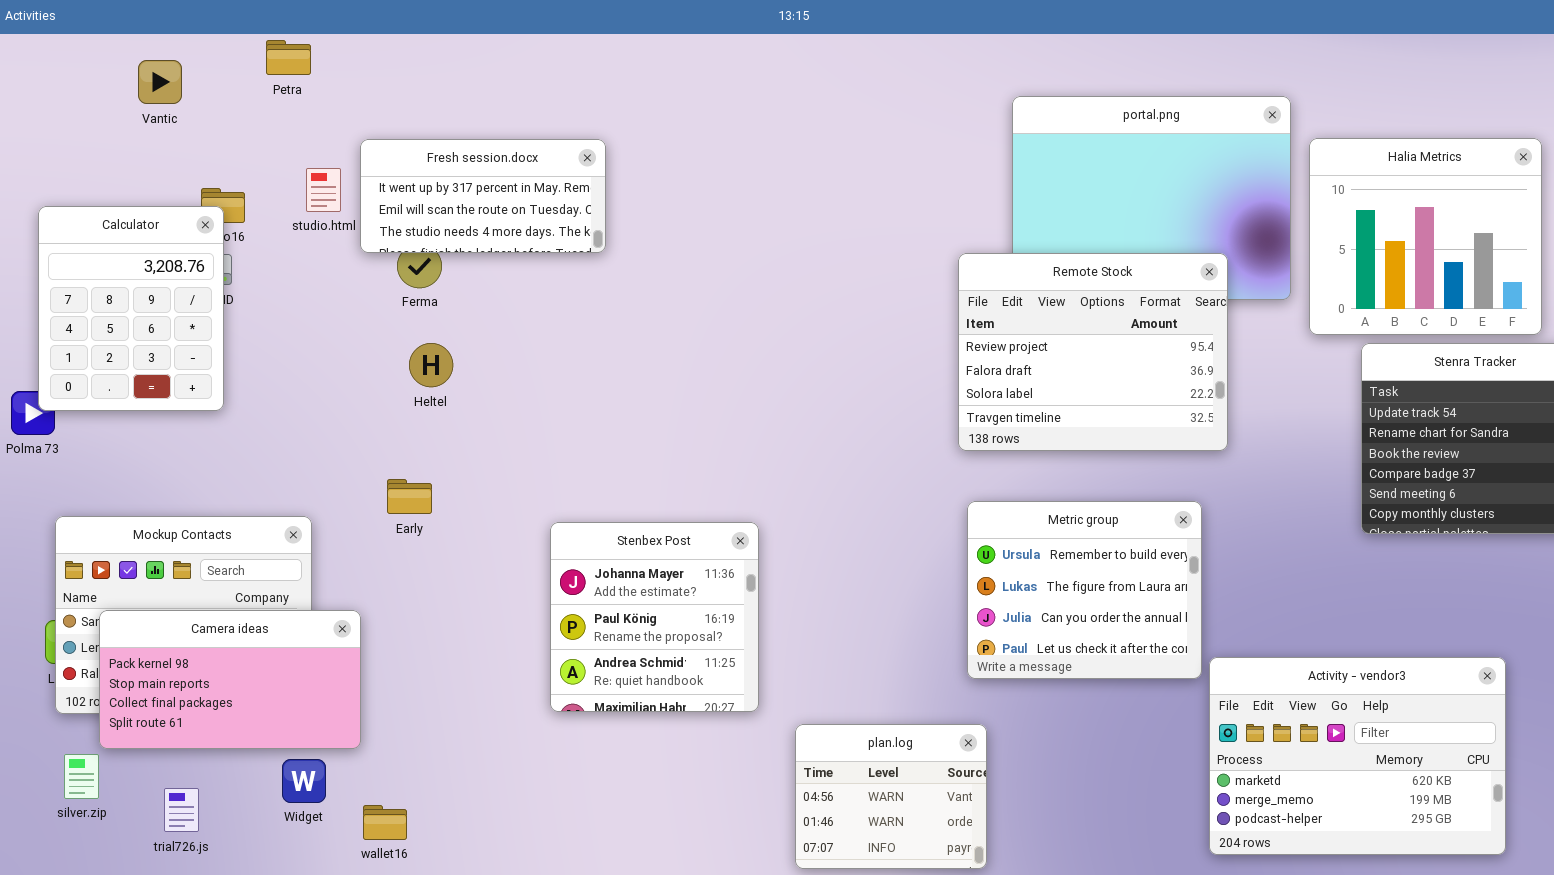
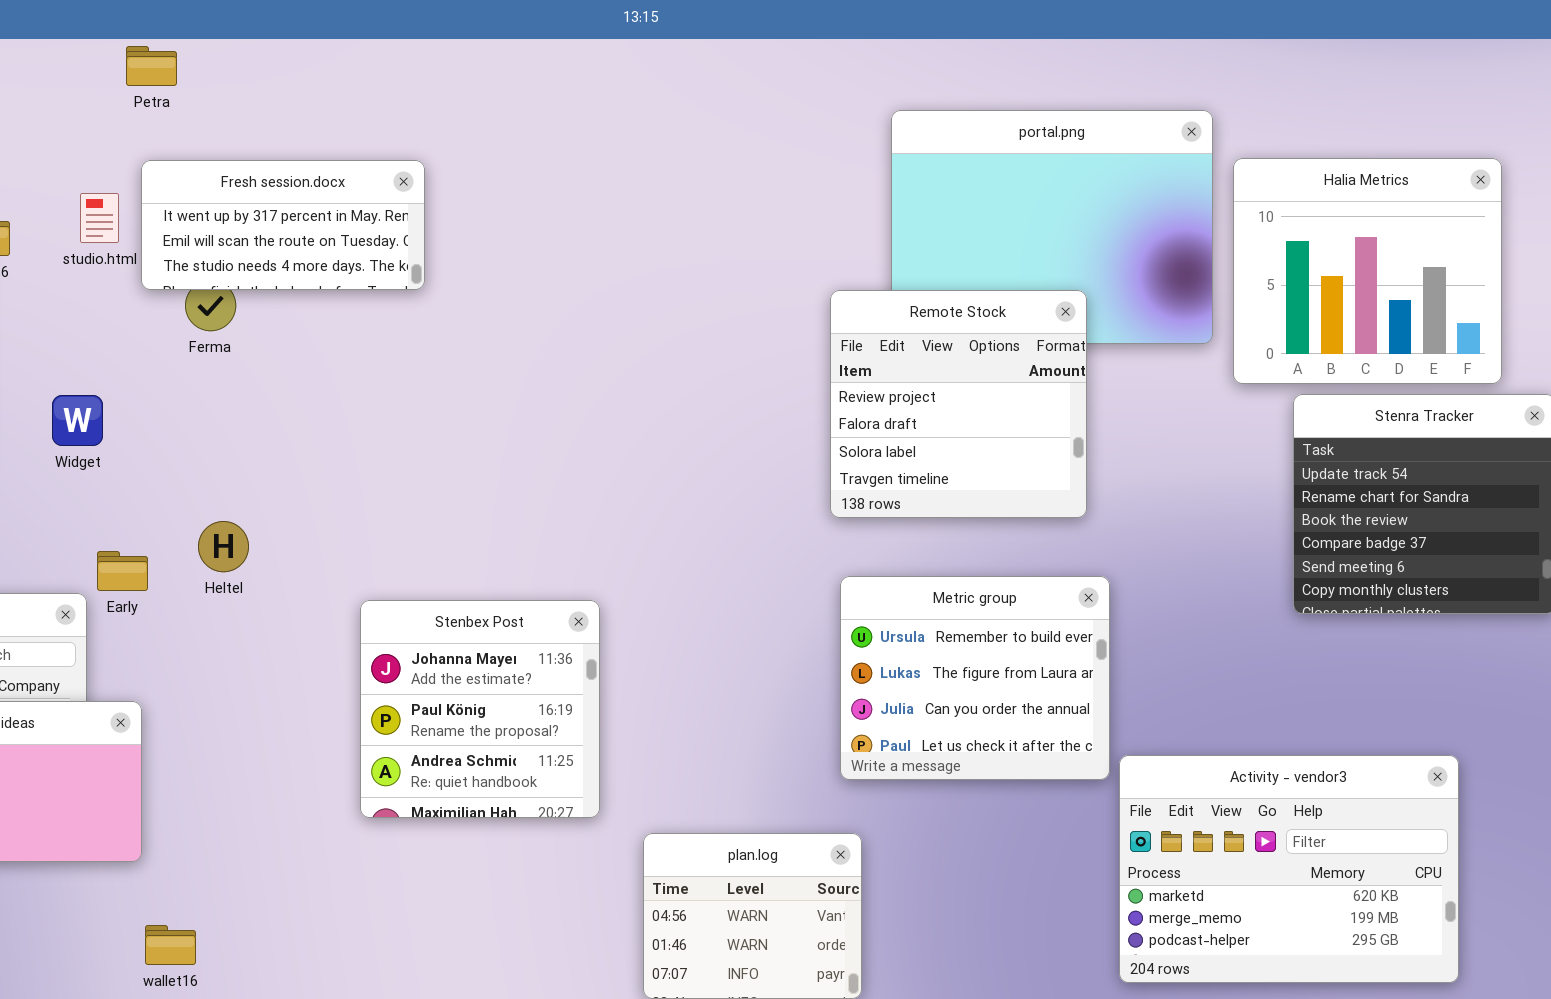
Petra: [266,40,311,75] -> [126,46,177,86], moved
Remote Stock: [958,253,1228,451] -> [830,290,1087,518], resized
Heltel: [409,343,453,387] -> [198,521,249,572], moved
Early: [387,479,432,514] -> [97,551,148,591], moved
Widget: [282,759,326,803] -> [52,395,103,446], moved

